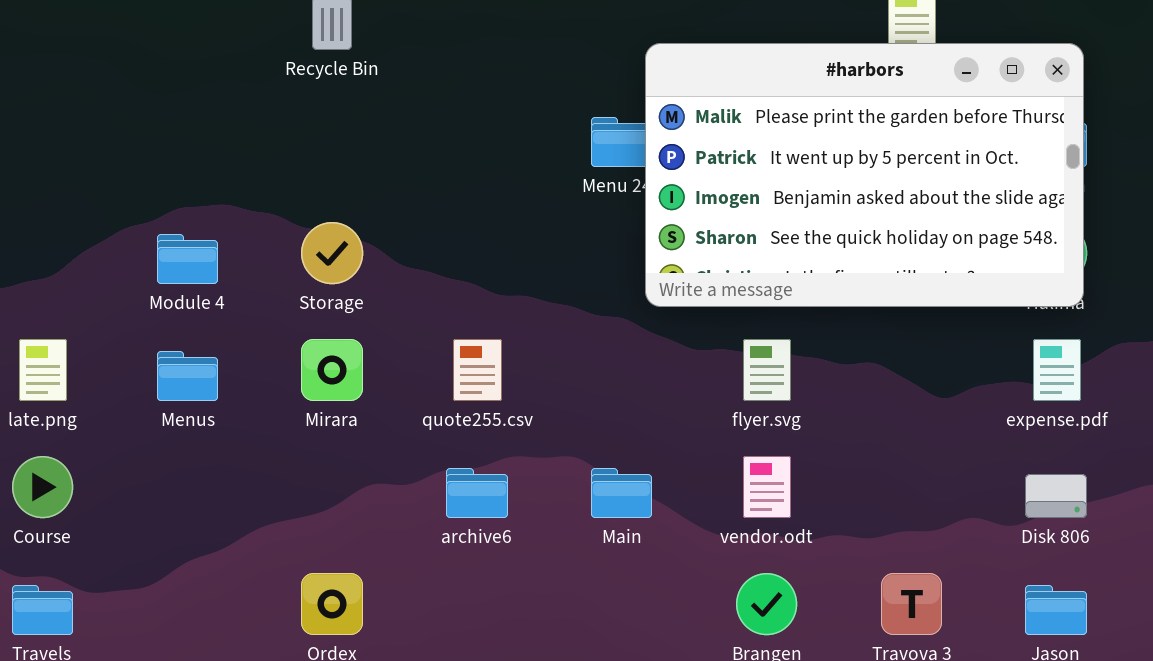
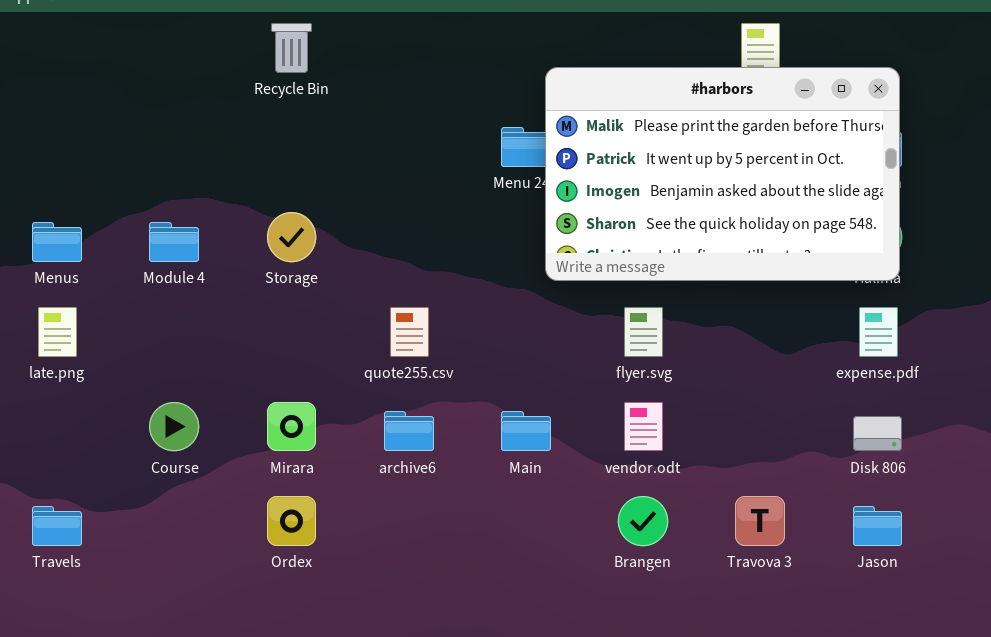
Mirara: [301,339,363,401] -> [267,402,316,451], moved
Menus: [157,351,218,401] -> [32,222,82,262], moved
Course: [12,456,73,518] -> [149,402,199,451], moved

